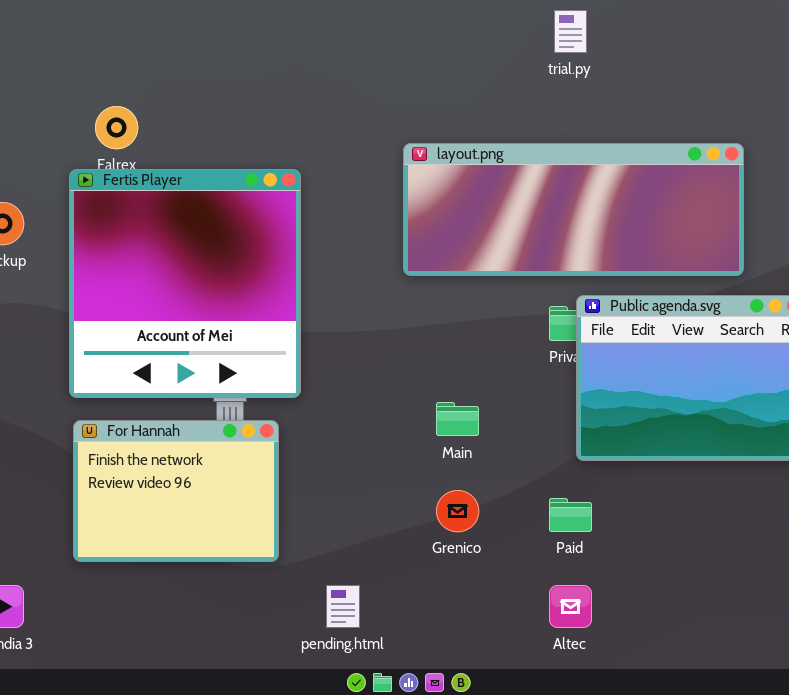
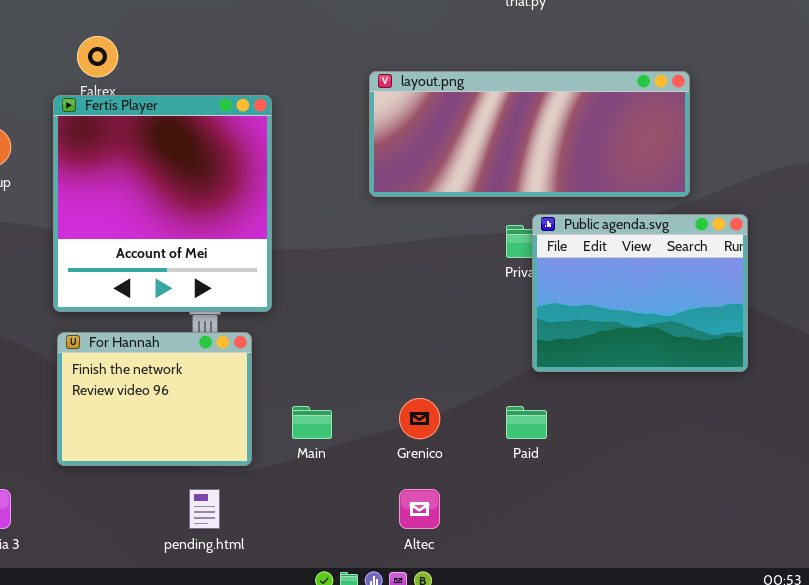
Main: [436,402,479,436] -> [292,406,332,439], moved
pending.html: [326,585,360,628] -> [189,489,220,529], moved
Altec: [549,585,592,628] -> [399,489,440,529], moved

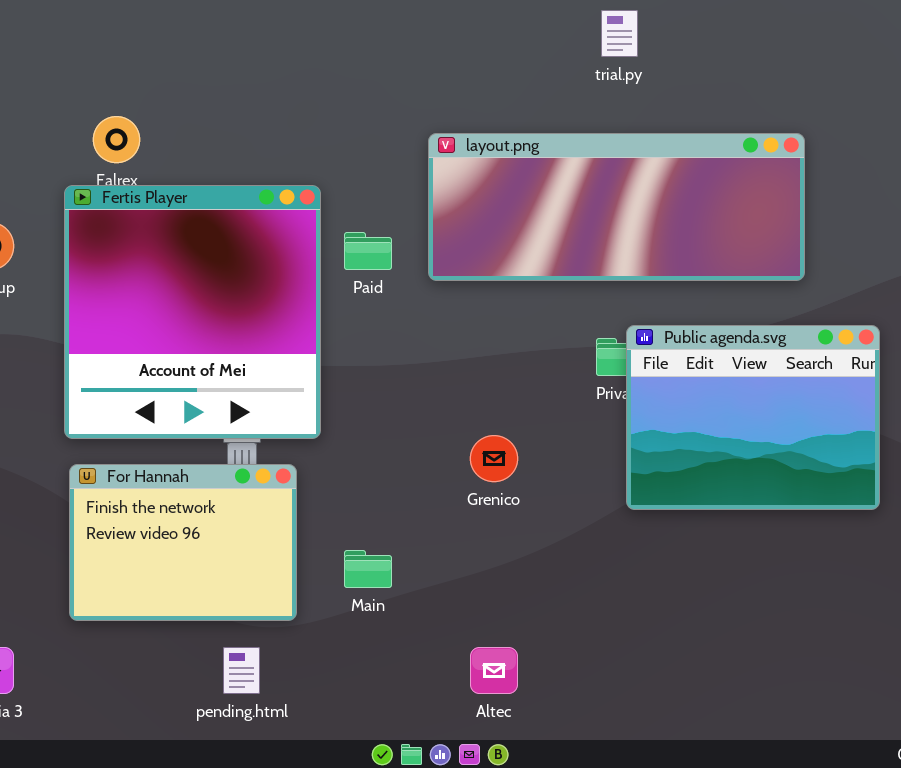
layout.png: [369,71,690,197] -> [428,133,805,281], moved
Grenico: [399,398,440,439] -> [470,435,518,482], moved
Paid: [506,406,547,439] -> [344,232,392,270], moved

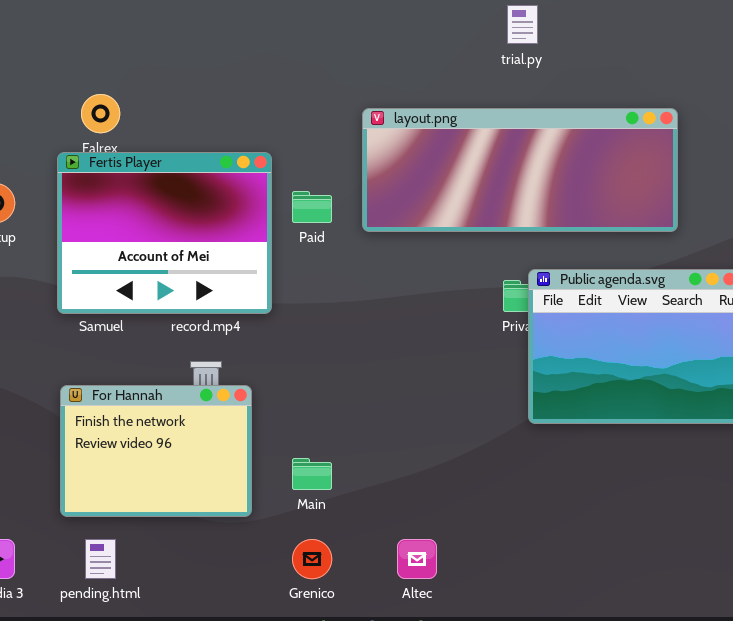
Fertis Player: [64,185,321,439] -> [57,152,272,314], resized
Grenico: [470,435,518,482] -> [292,539,332,579], moved
pending.html: [223,647,260,694] -> [85,539,116,579], moved

